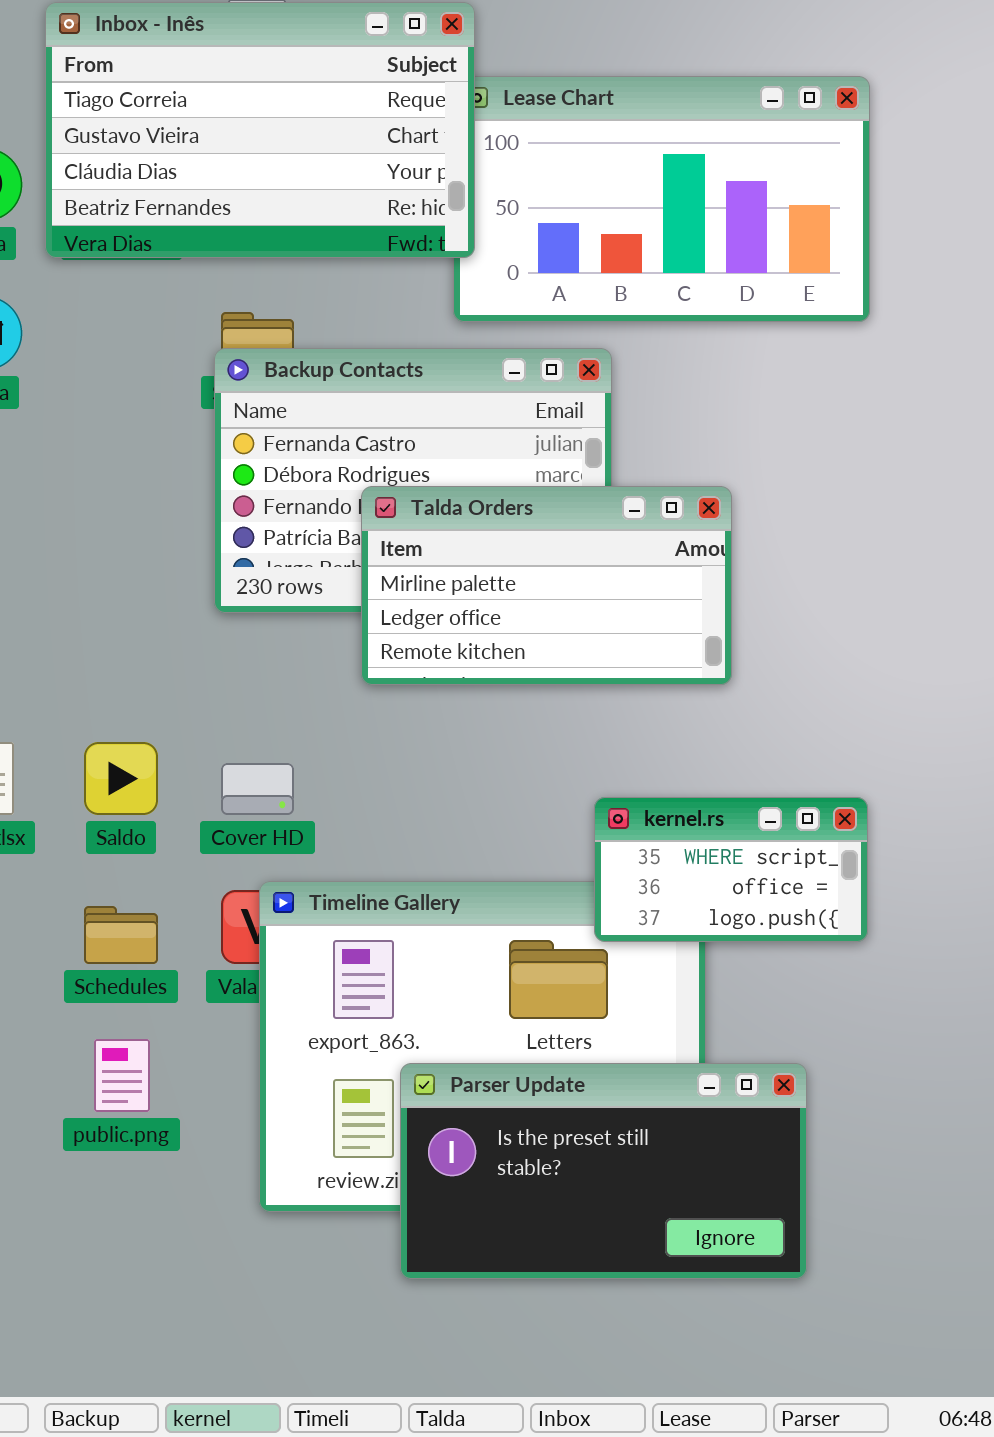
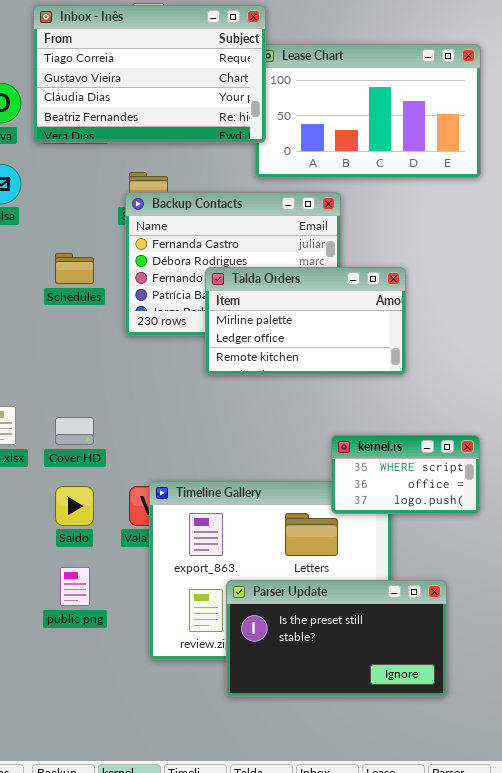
Saldo: [84,742,158,815] -> [55,486,94,526], moved
Cover HD: [221,763,294,815] -> [55,417,94,445], moved
Schedules: [84,906,158,964] -> [55,253,94,284], moved

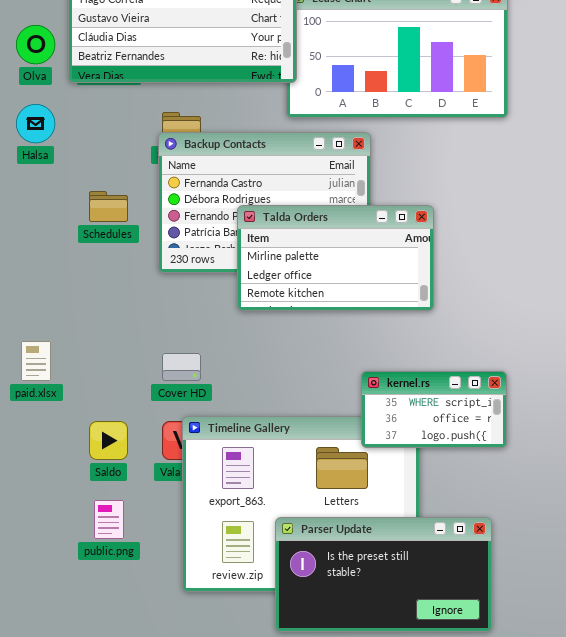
Cover HD: [55,417,94,445] -> [162,353,201,381], moved
Parser Update: [226,580,447,697] -> [275,517,492,632], moved

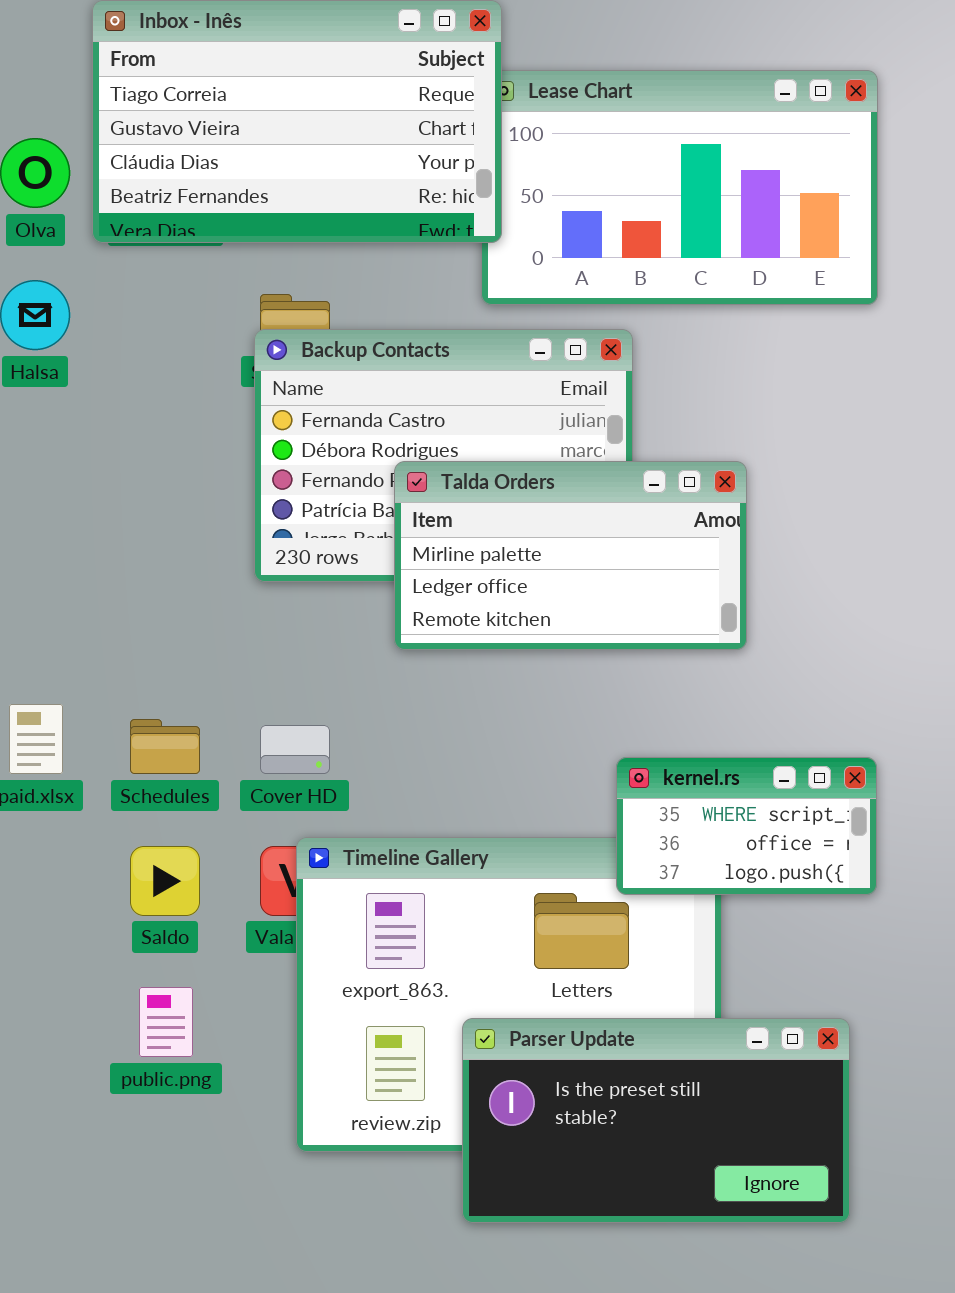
Schedules: [89,191,128,222] -> [130,719,200,774], moved

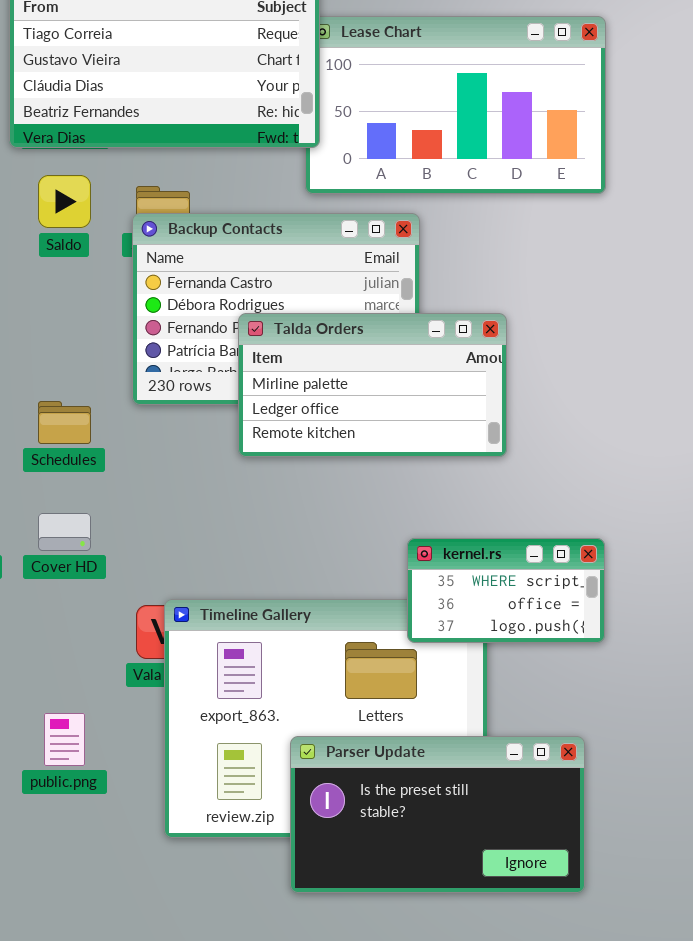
Schedules: [130,719,200,774] -> [38,401,91,444], moved
Cover HD: [260,725,330,774] -> [38,513,91,551], moved
Saldo: [130,846,200,916] -> [38,175,91,228], moved

